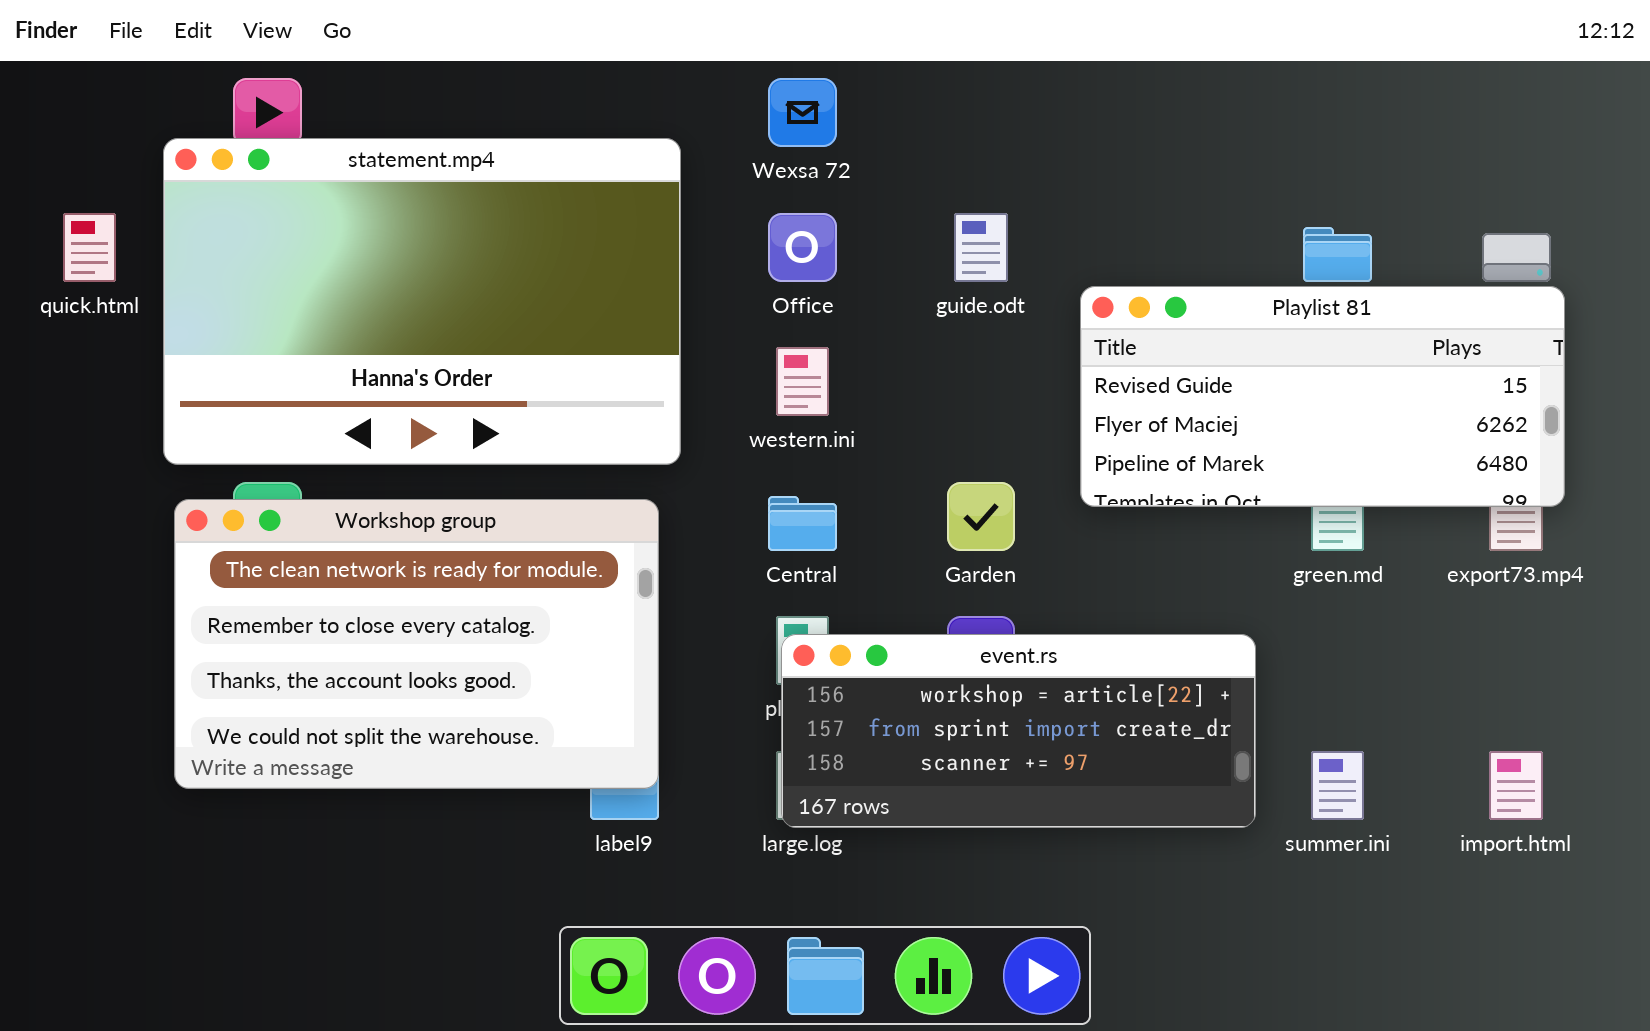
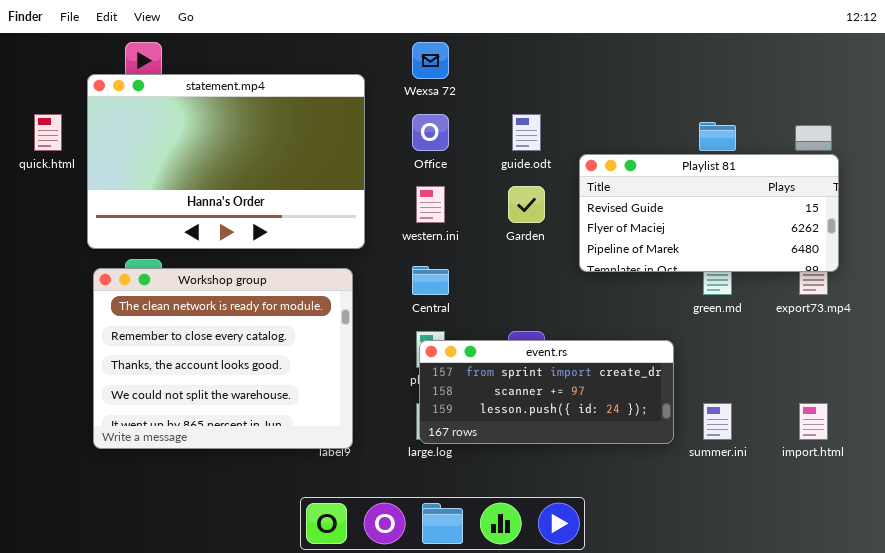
Garden: [947,482,1015,551] -> [508,186,545,223], moved
Workshop group: [174,499,659,789] -> [93,268,353,449], resized
event.rs: [781,634,1256,828] -> [419,340,674,444], scrolled down 1 row

